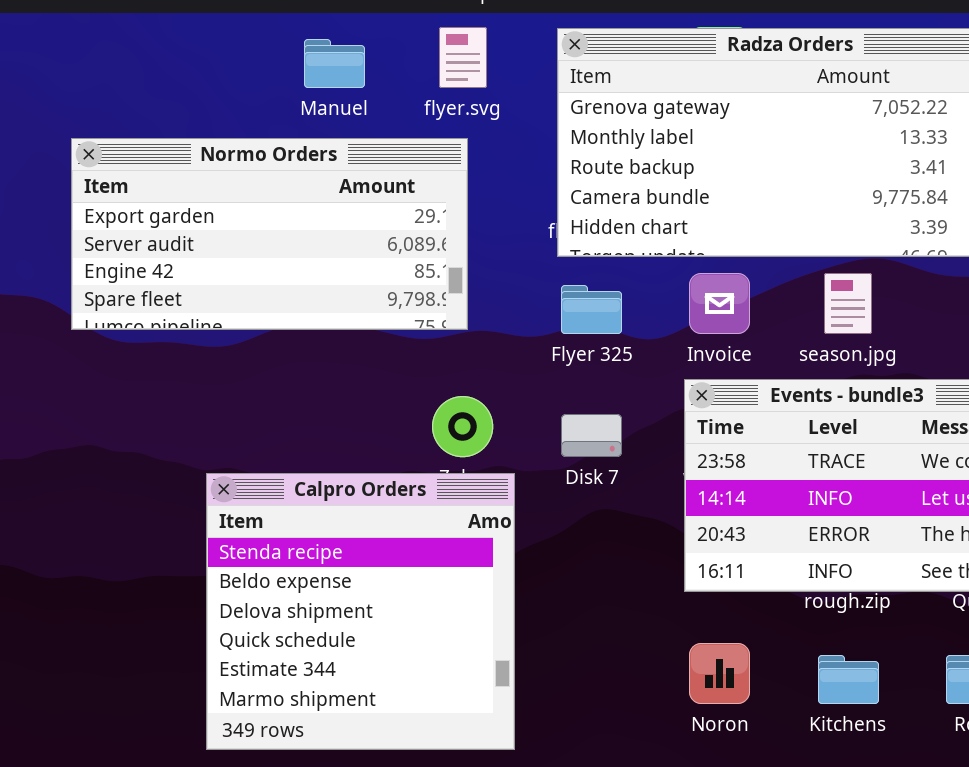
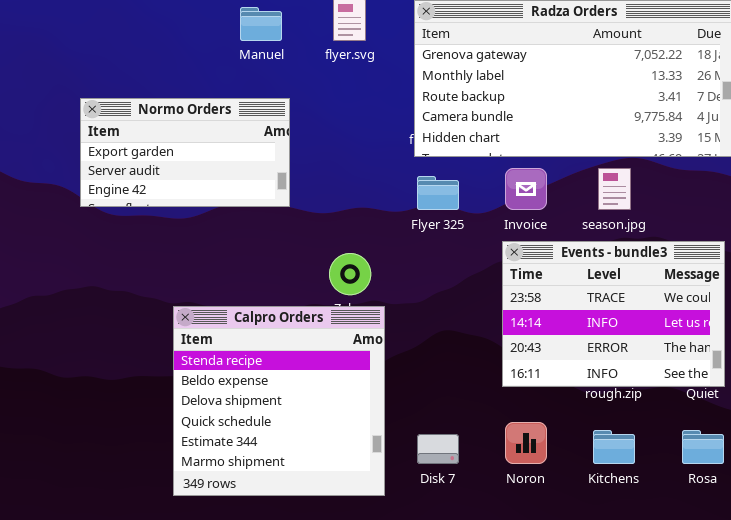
Normo Orders: [71,138,468,330] -> [80,98,290,207], resized
Disk 7: [561,414,622,457] -> [417,434,459,464], moved

